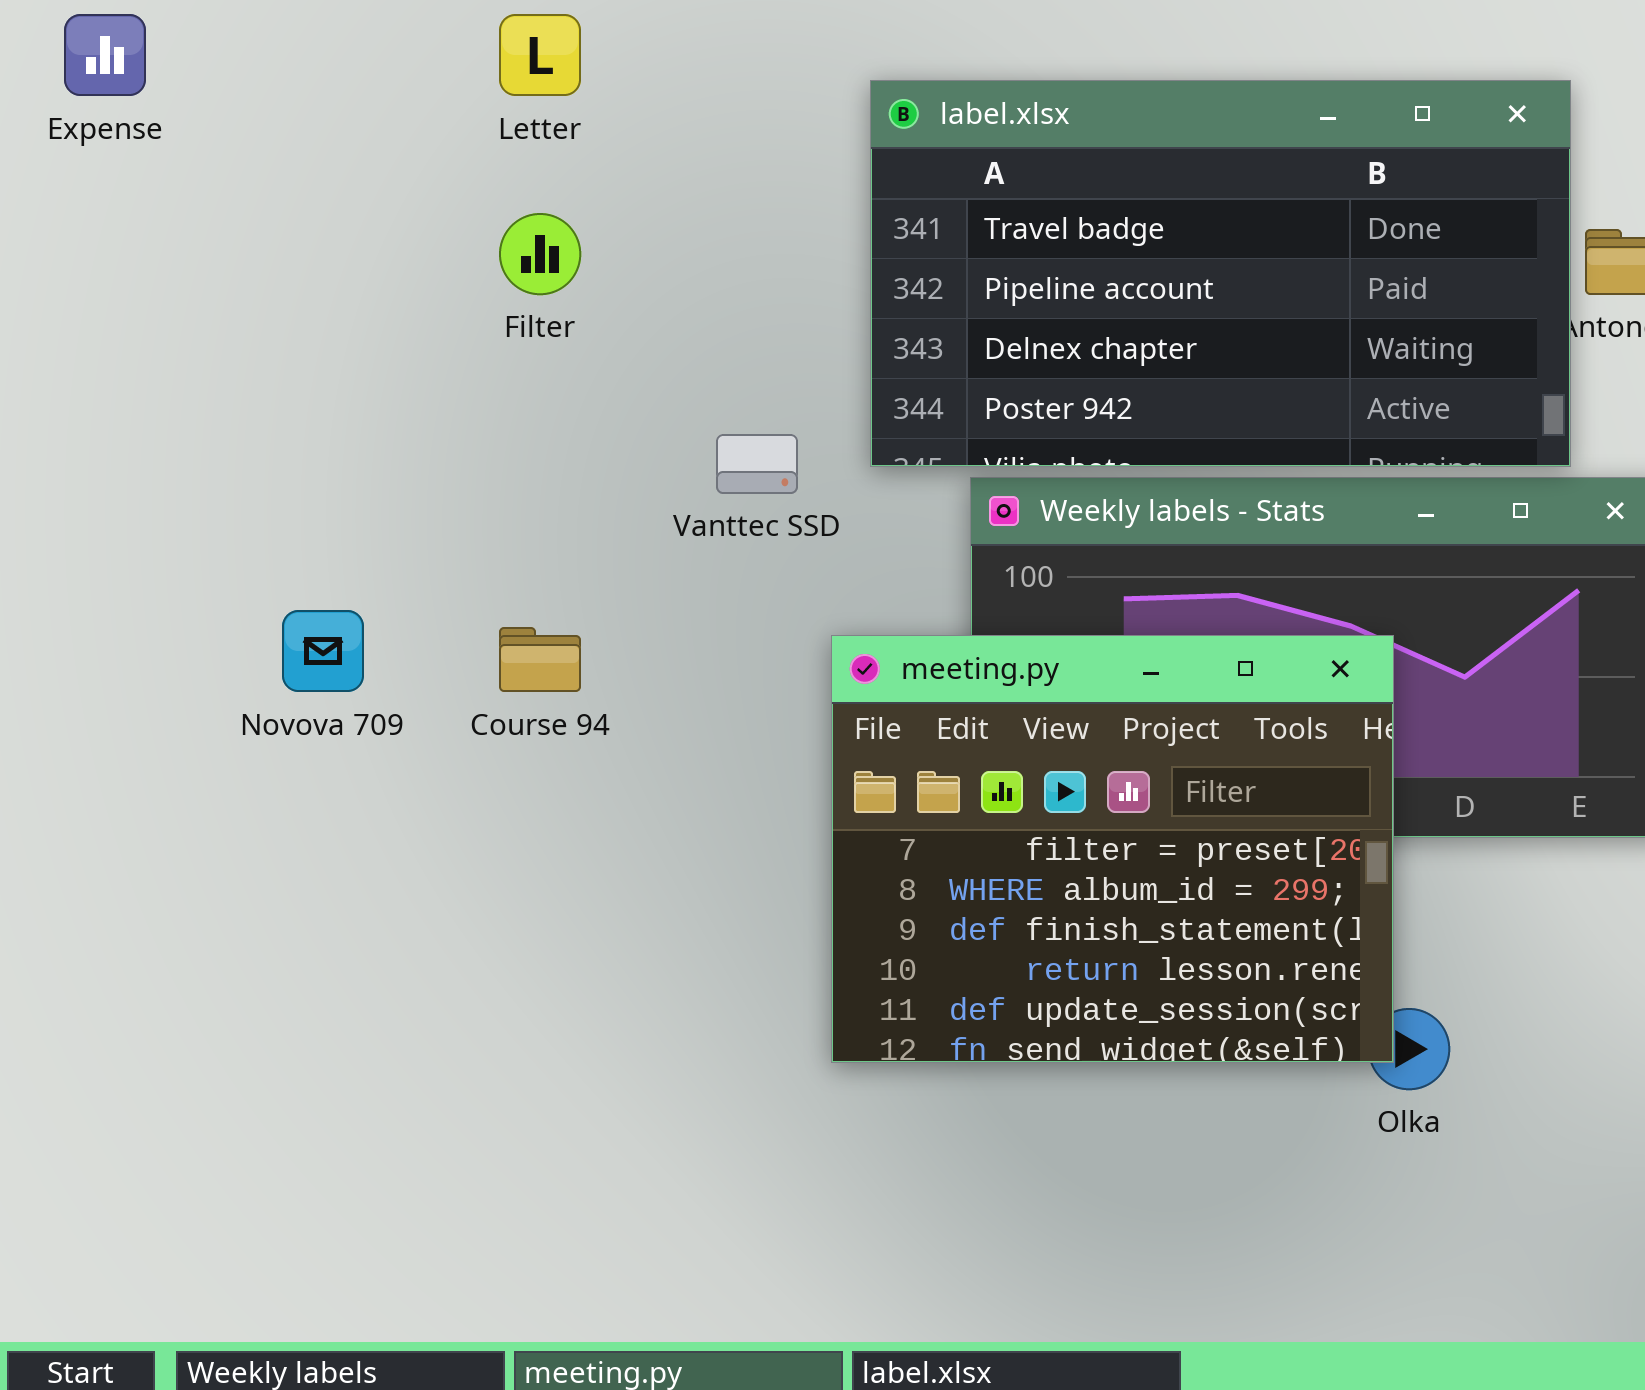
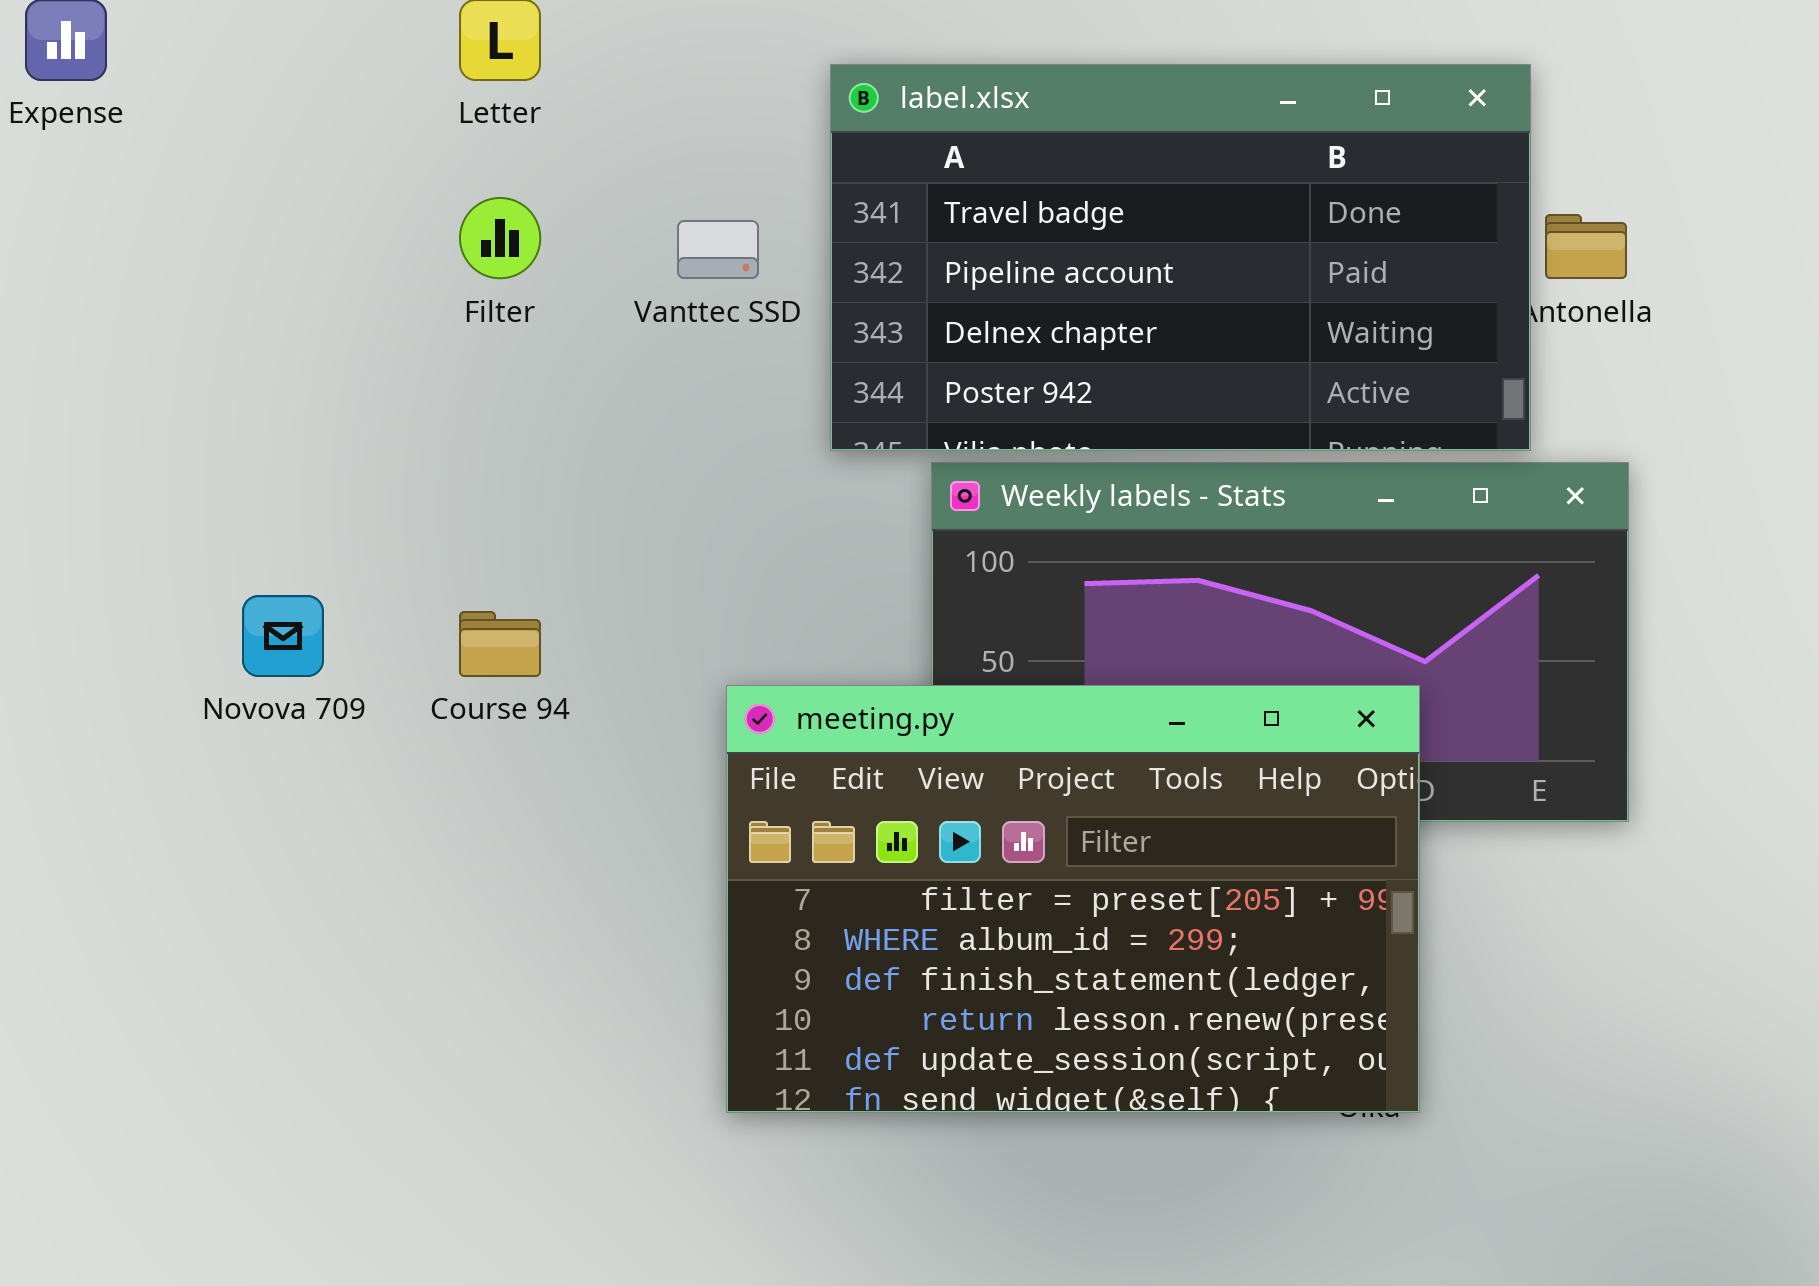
Vanttec SSD: [716,434,798,494] -> [677,220,759,279], moved
meeting.py: [831,635,1394,1063] -> [726,685,1420,1113], moved, resized

